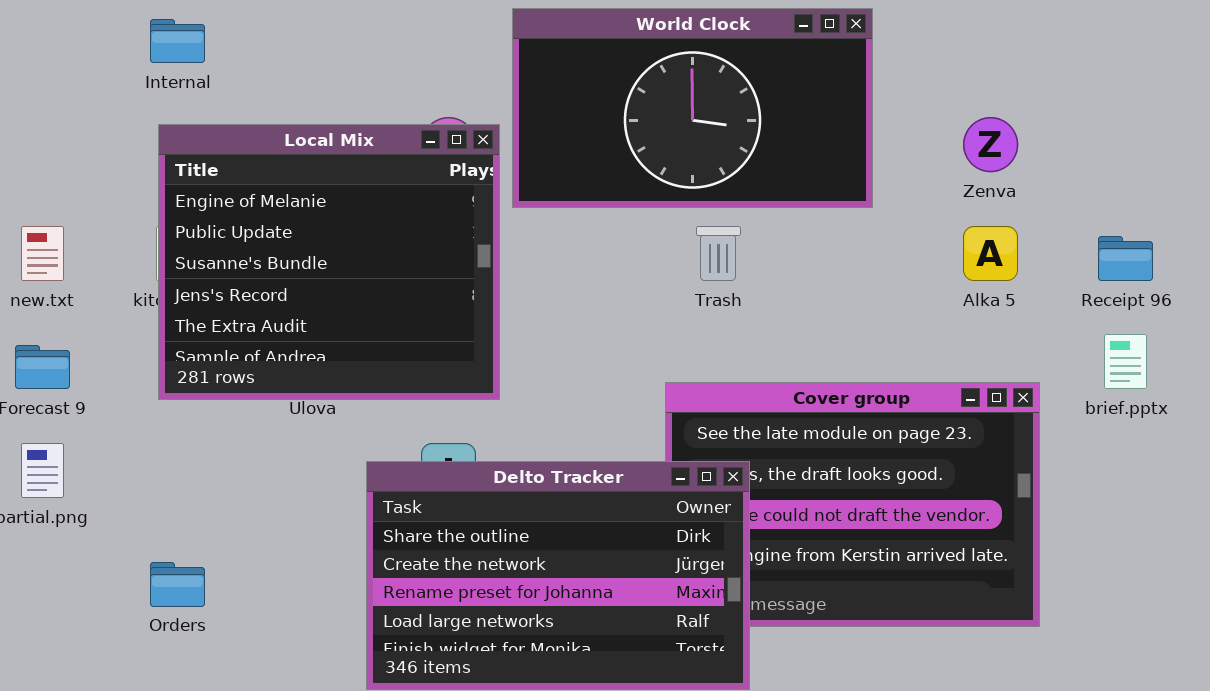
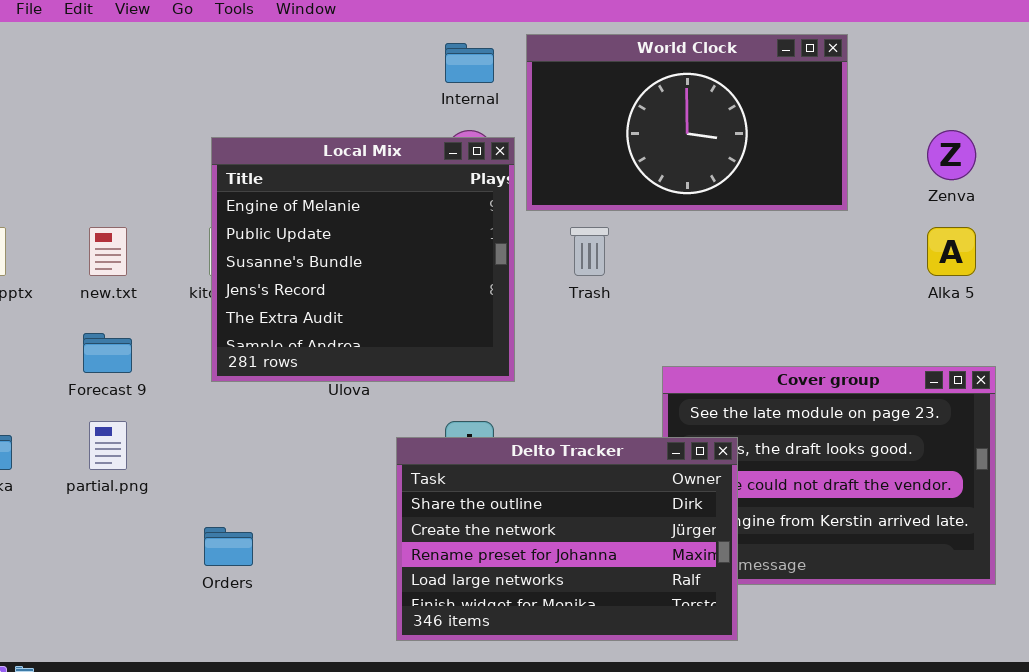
Internal: [150,19,205,63] -> [445,43,494,83], moved
Trash: [696,226,741,281] -> [570,227,609,276], moved

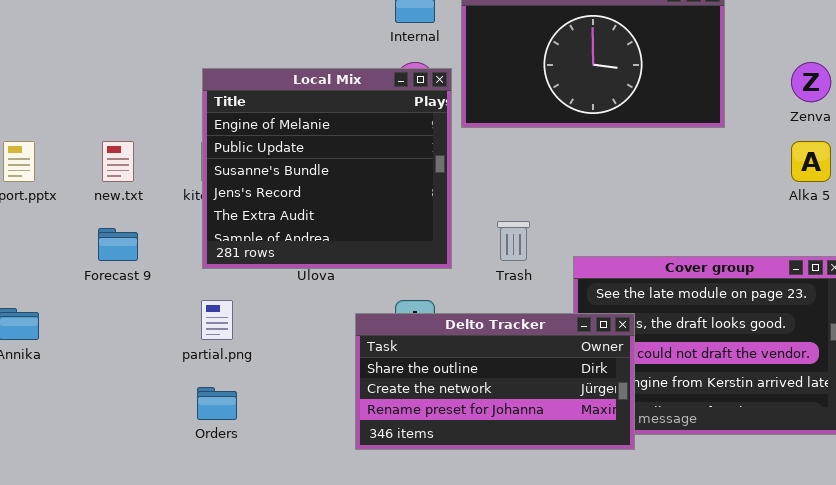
Trash: [570,227,609,276] -> [497,221,530,261], moved
partial.png: [89,421,127,470] -> [201,300,233,340], moved
Delto Tracker: [396,437,738,641] -> [355,313,635,450], resized

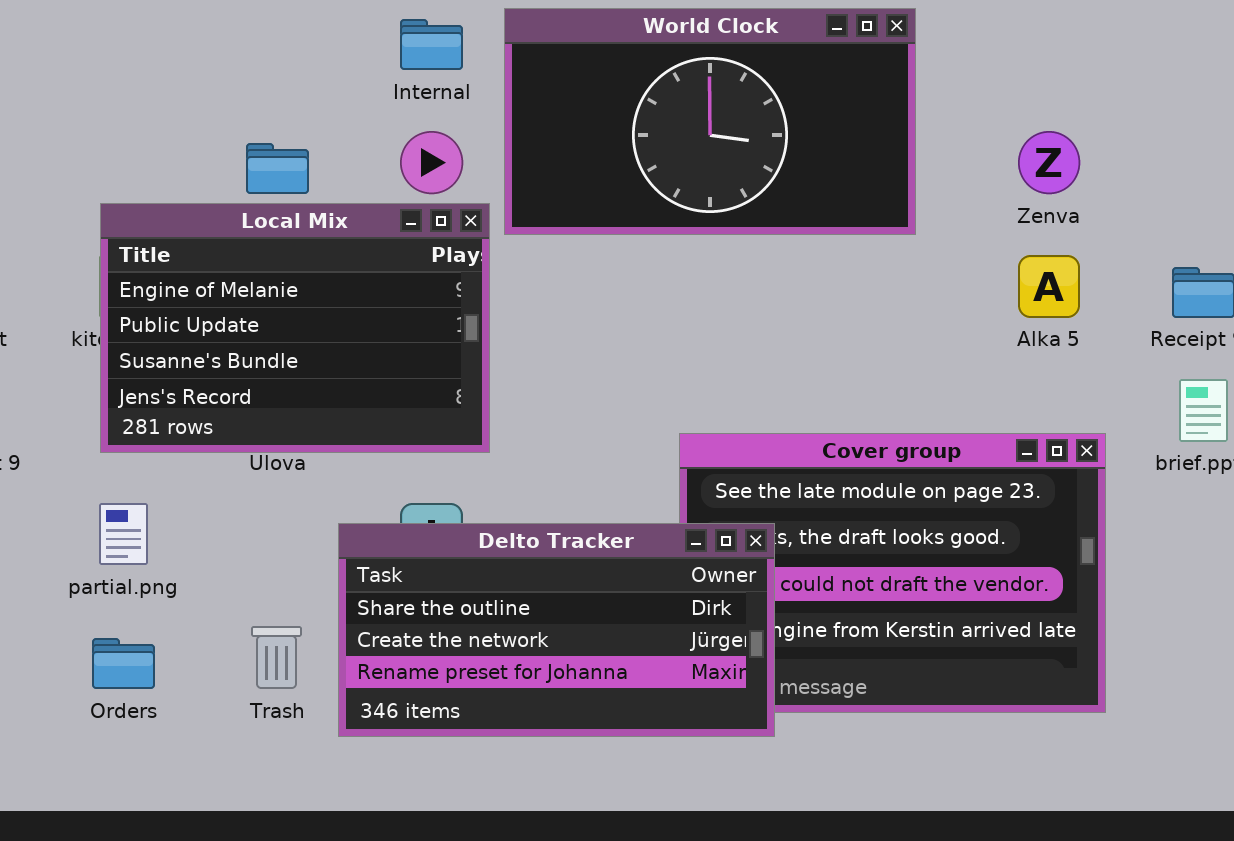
Local Mix: [202,68,452,269] -> [100,203,490,453], resized
Trash: [497,221,530,261] -> [251,626,302,689], moved

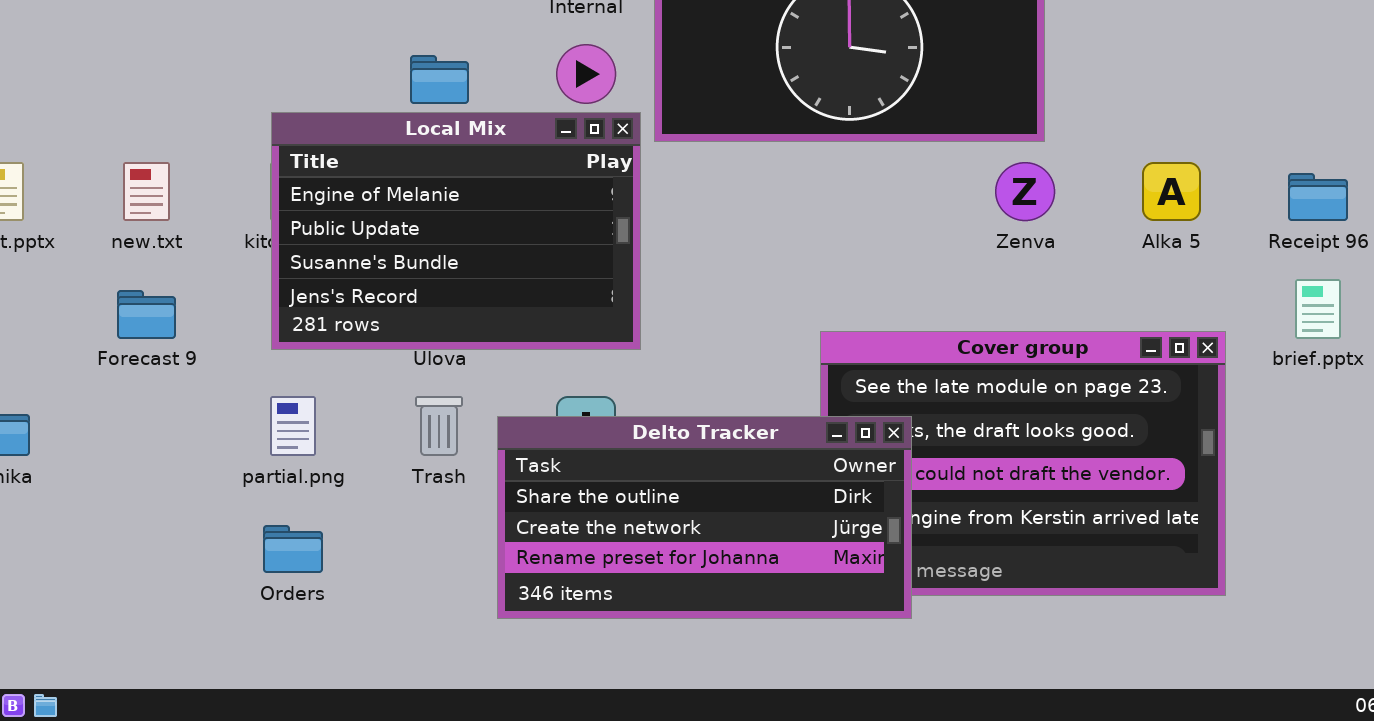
Zenva: [1018,131,1080,194] -> [995,162,1055,221], moved
Trash: [251,626,302,689] -> [415,396,463,456], moved

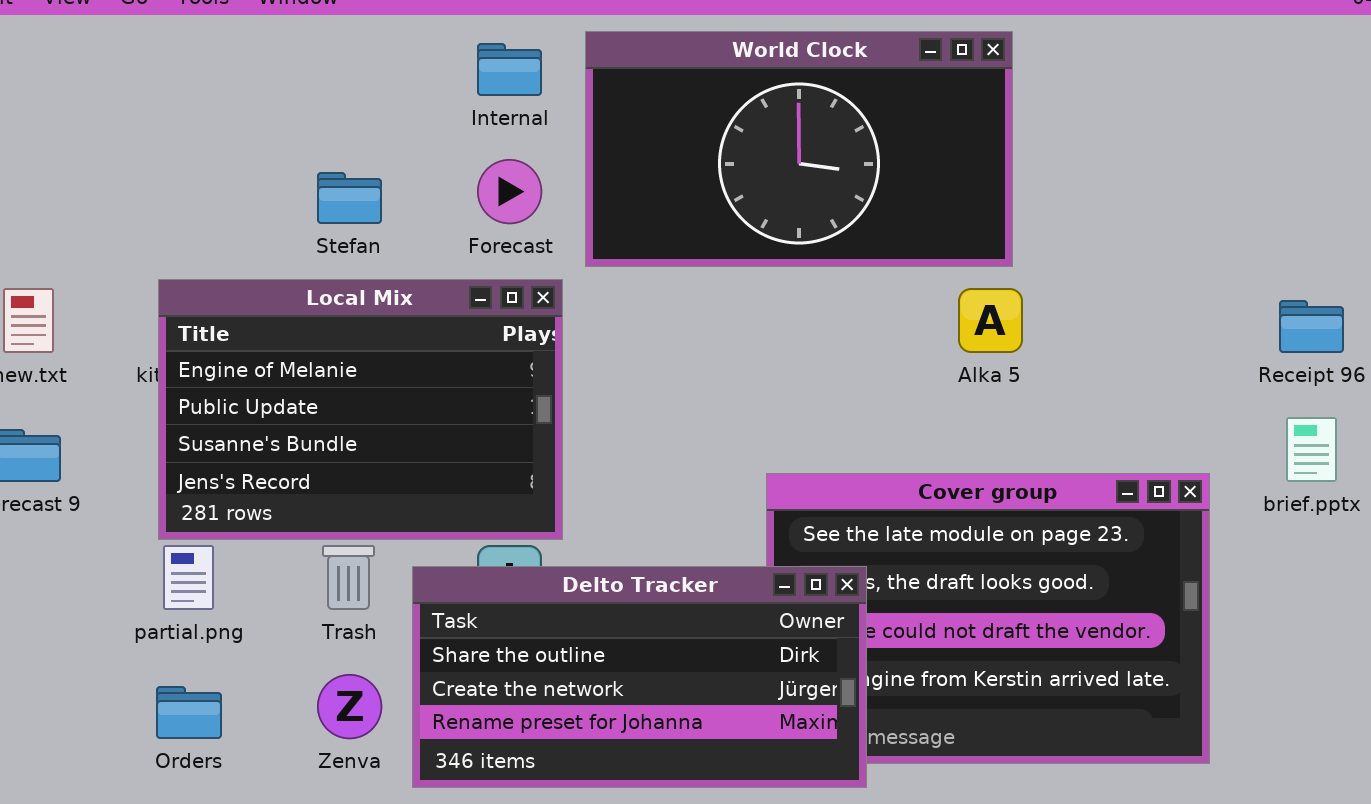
Local Mix: [271,112,641,350] -> [158,279,563,540], moved
Zenva: [995,162,1055,221] -> [317,674,382,739], moved
Alka 5: [1142,162,1201,221] -> [958,288,1023,353], moved

